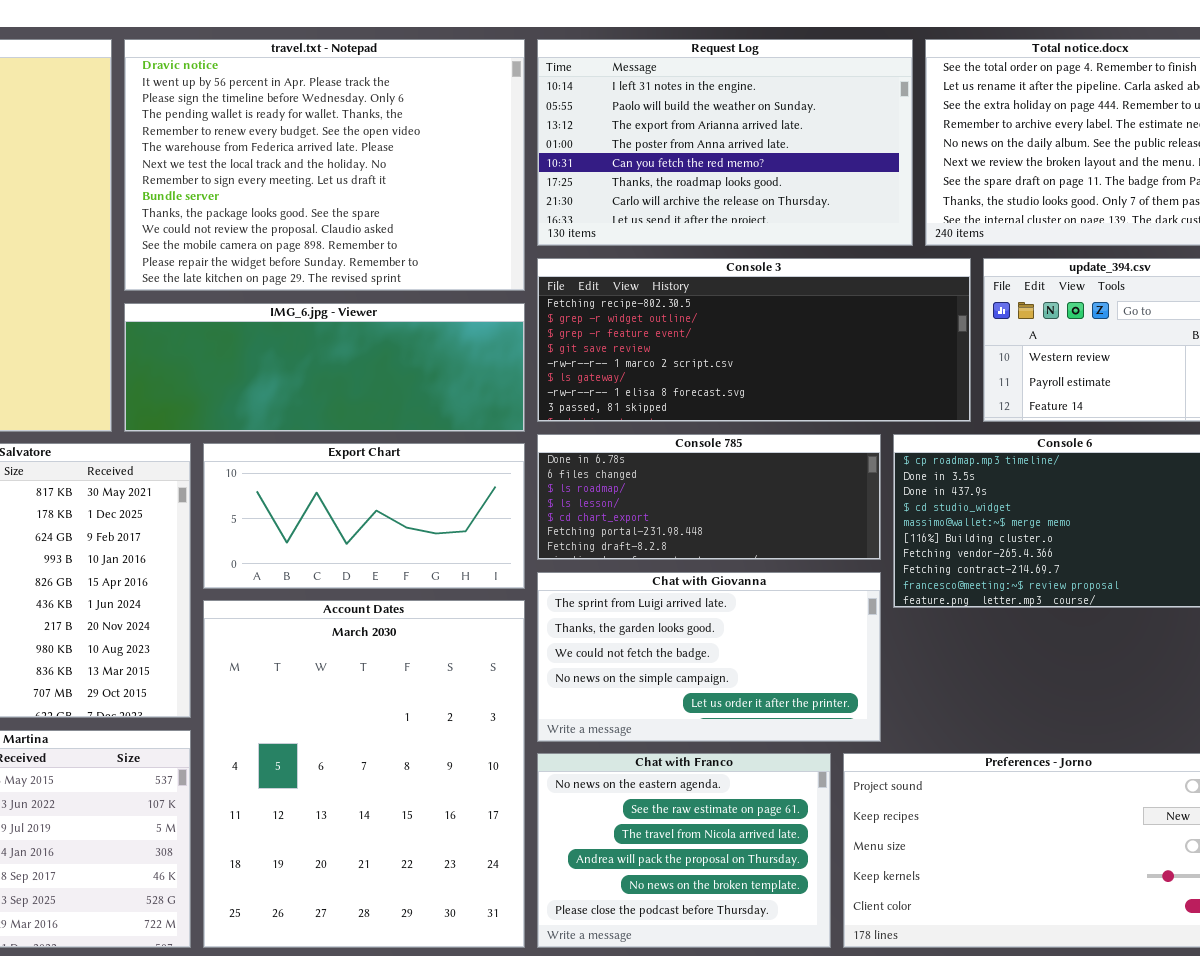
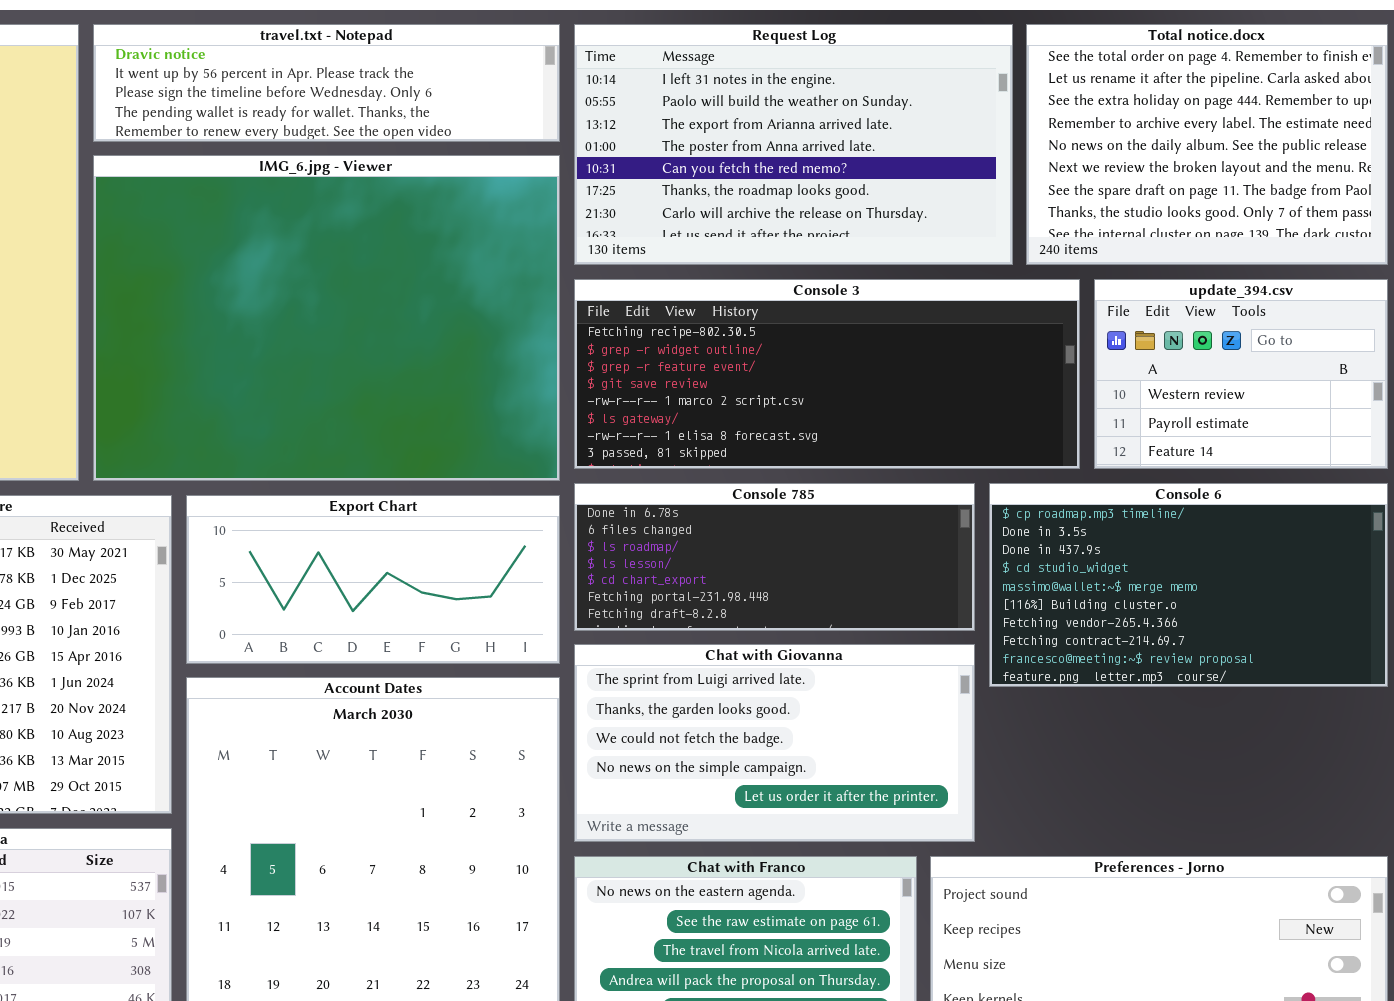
travel.txt - Notepad: [124,39,525,291] -> [93,24,560,142], resized
IMG_6.jpg - Viewer: [124,303,525,432] -> [93,155,560,481], resized

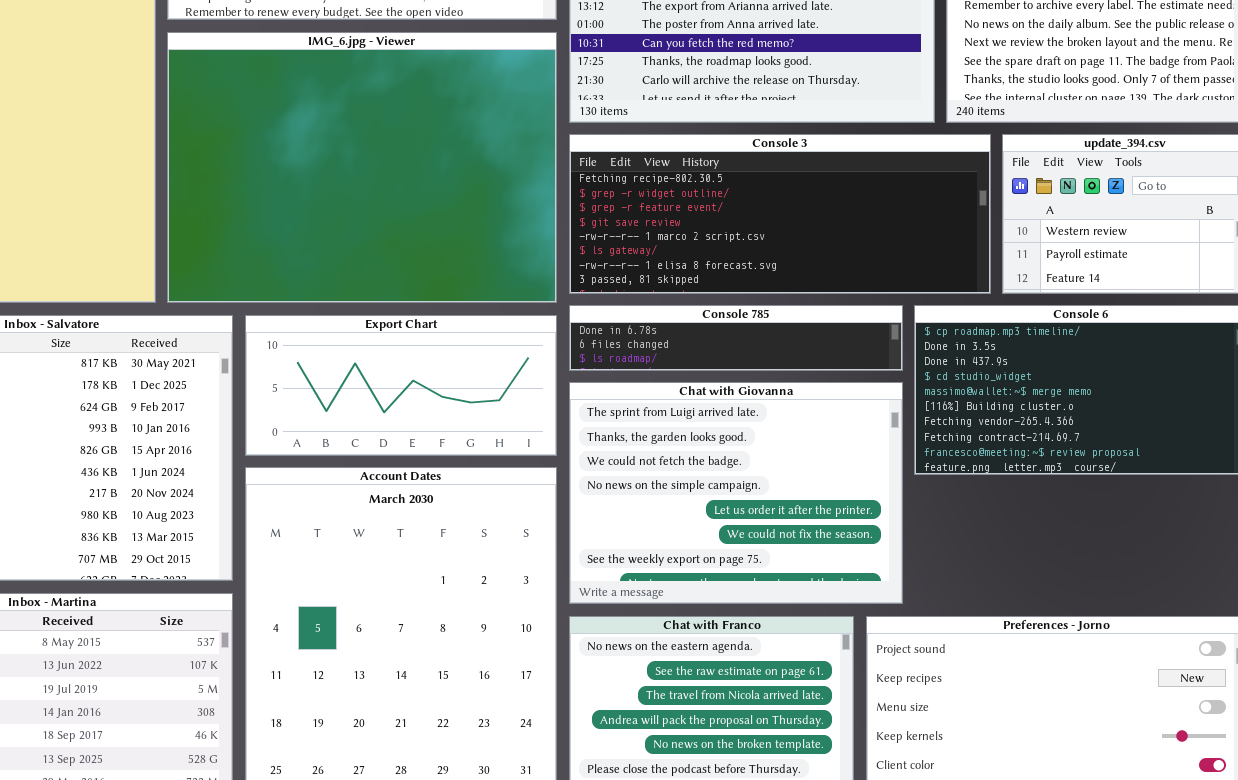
Console 785: [574,483,975,631] -> [569,305,903,371], resized
Chat with Giovanna: [574,644,975,842] -> [569,382,903,604], resized

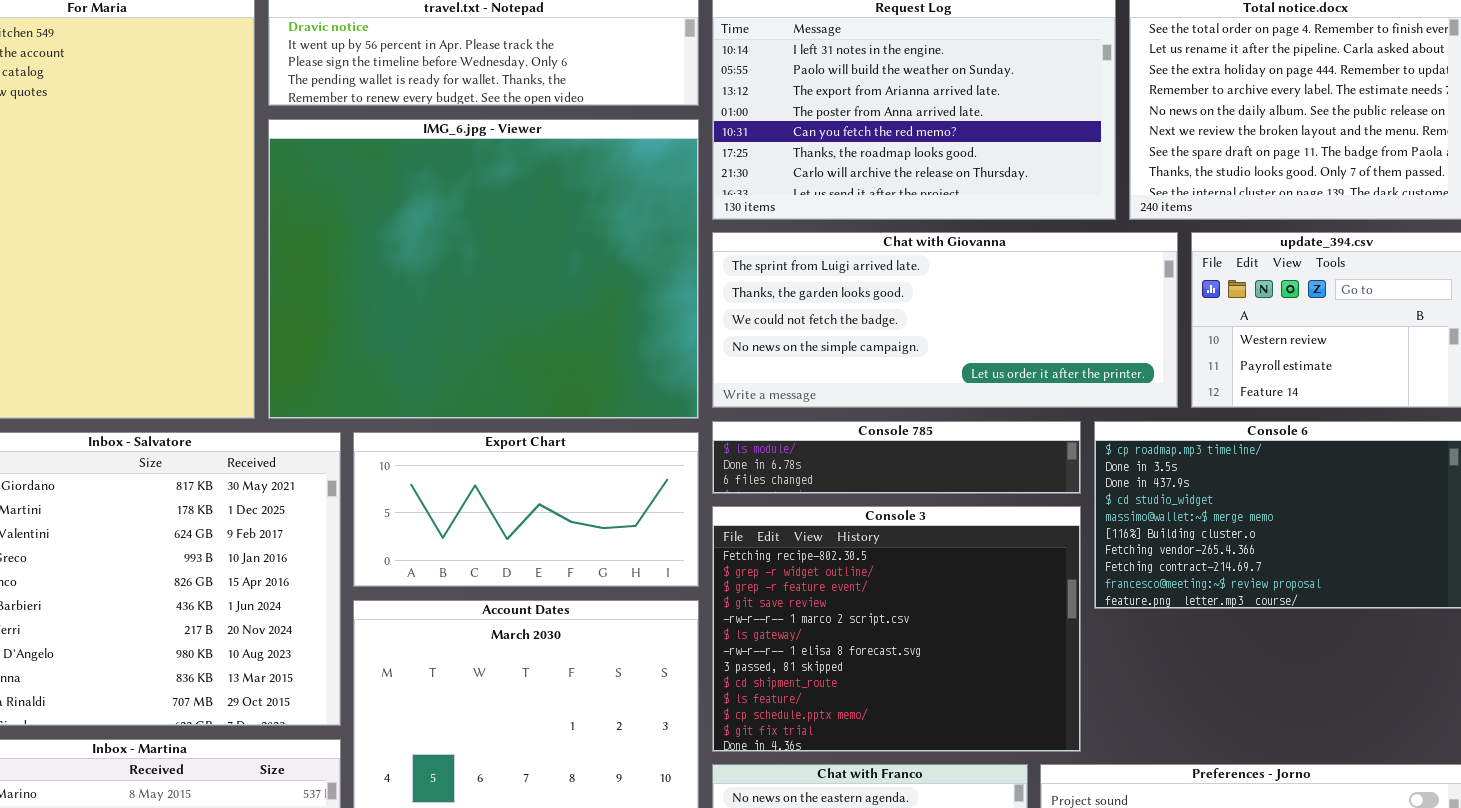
Console 3: [569,134,991,294] -> [712,506,1081,752], moved, resized
Console 785: [569,305,903,371] -> [712,421,1081,494], scrolled up 1 row
Chat with Giovanna: [569,382,903,604] -> [712,232,1178,408], moved, resized

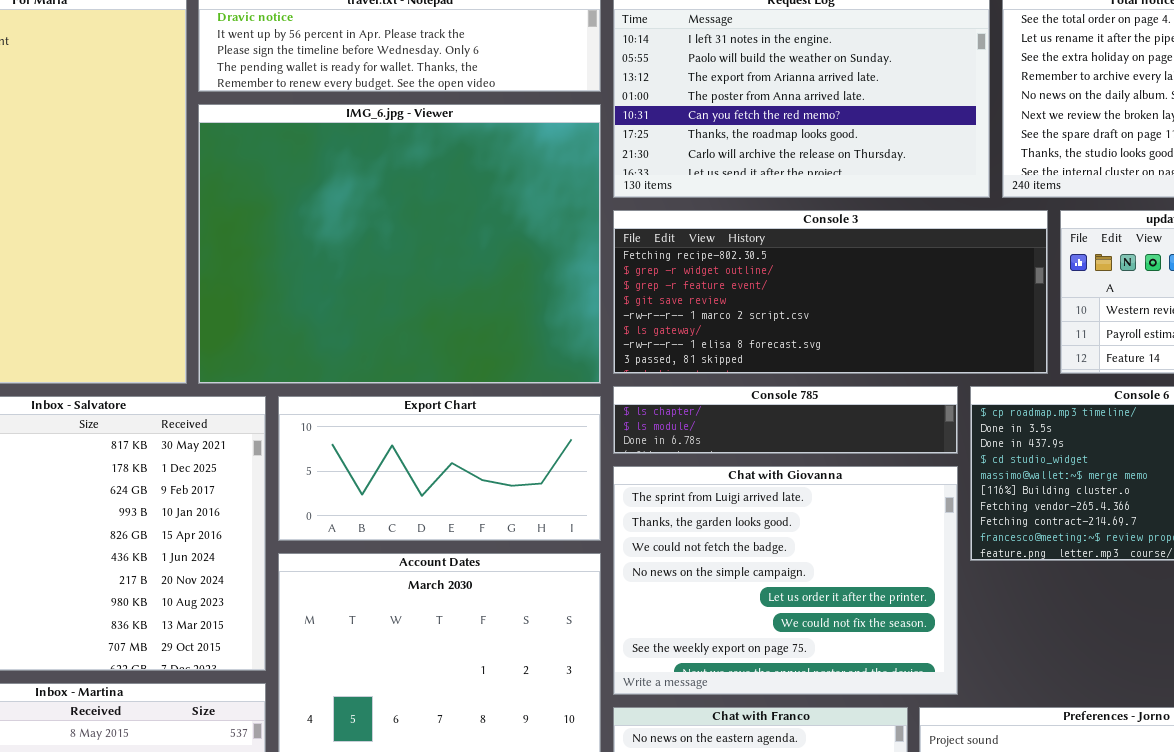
Chat with Giovanna: [712,232,1178,408] -> [613,466,958,695], moved, resized
Console 785: [712,421,1081,494] -> [613,386,958,454], scrolled up 1 row
Console 3: [712,506,1081,752] -> [613,210,1048,374], moved, resized

